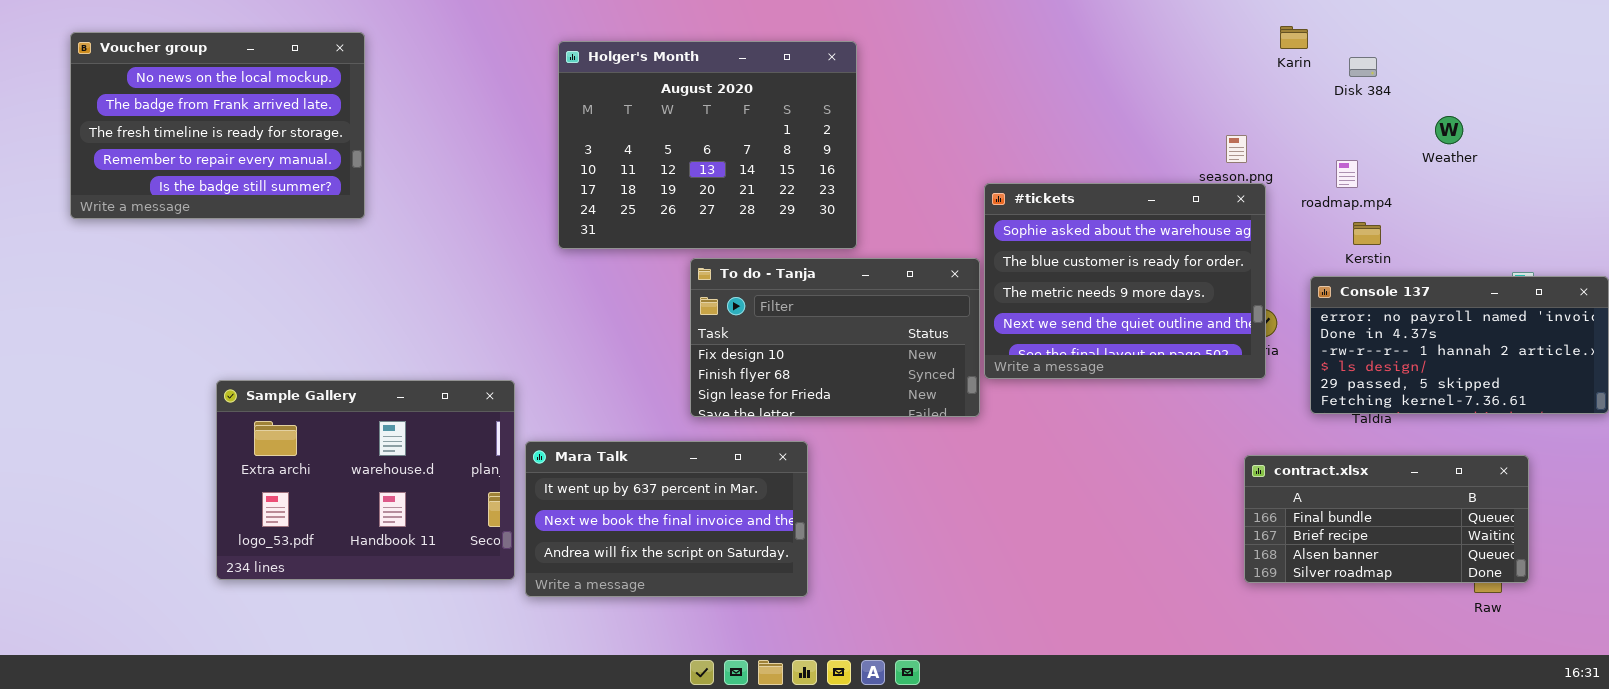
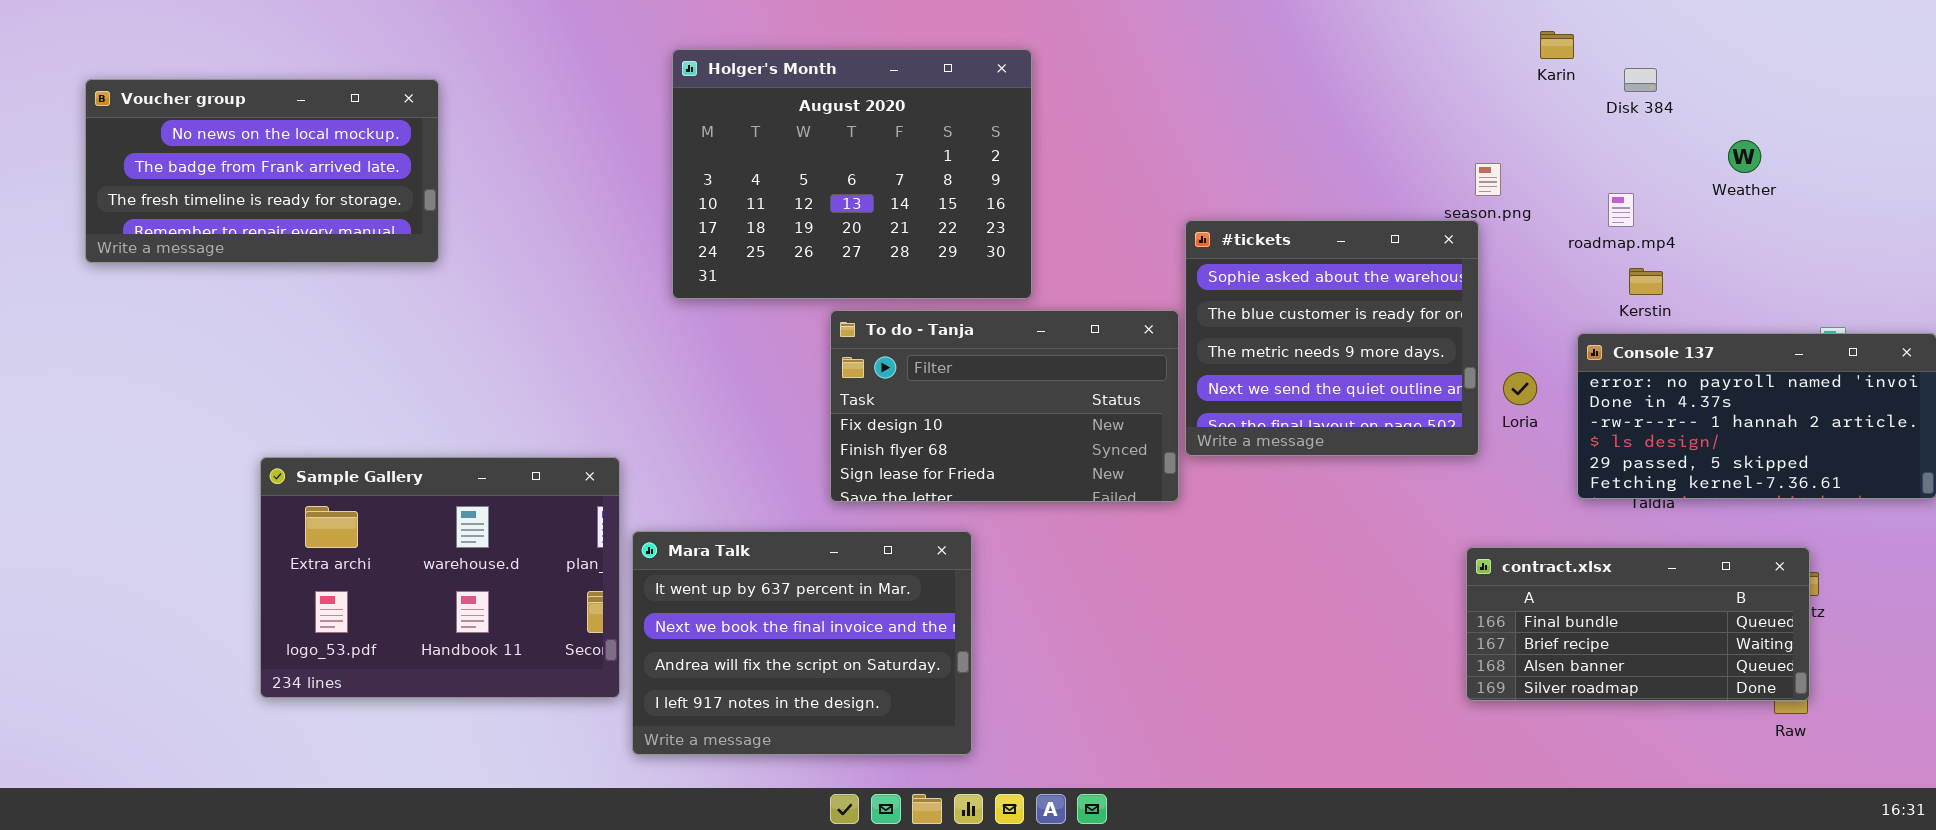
Voucher group: [70,32,365,219] -> [85,79,439,263], resized
#tickets: [984,183,1266,379] -> [1185,220,1479,456], resized
Mara Talk: [525,441,808,597] -> [632,531,972,755], resized
contract.xlsx: [1244,455,1529,583] -> [1466,547,1810,701], moved

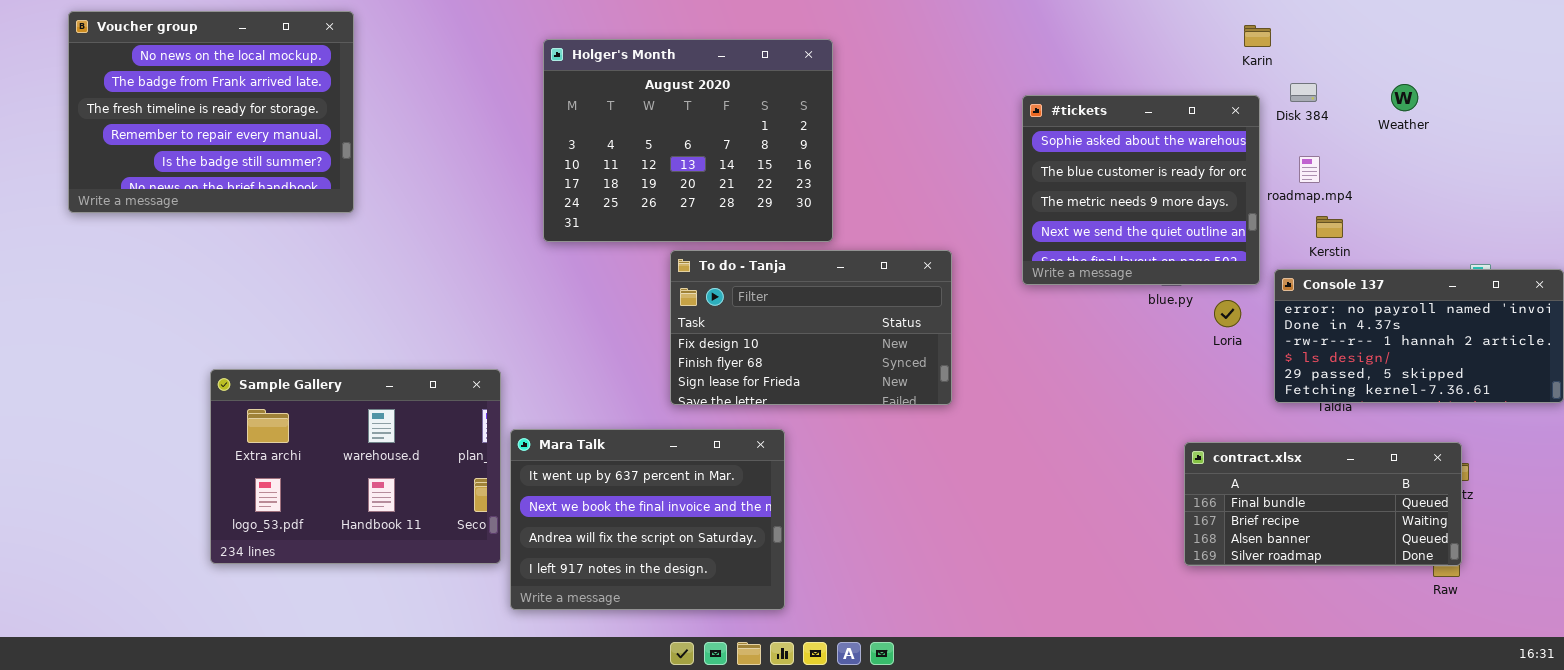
Disk 384: [1624,68,1657,92] -> [1290,83,1317,102], moved
Voucher group: [85,79,439,263] -> [68,11,354,213], resized
Weather: [1728,140,1761,173] -> [1391,84,1418,111], moved
#tickets: [1185,220,1479,456] -> [1022,95,1260,285], moved

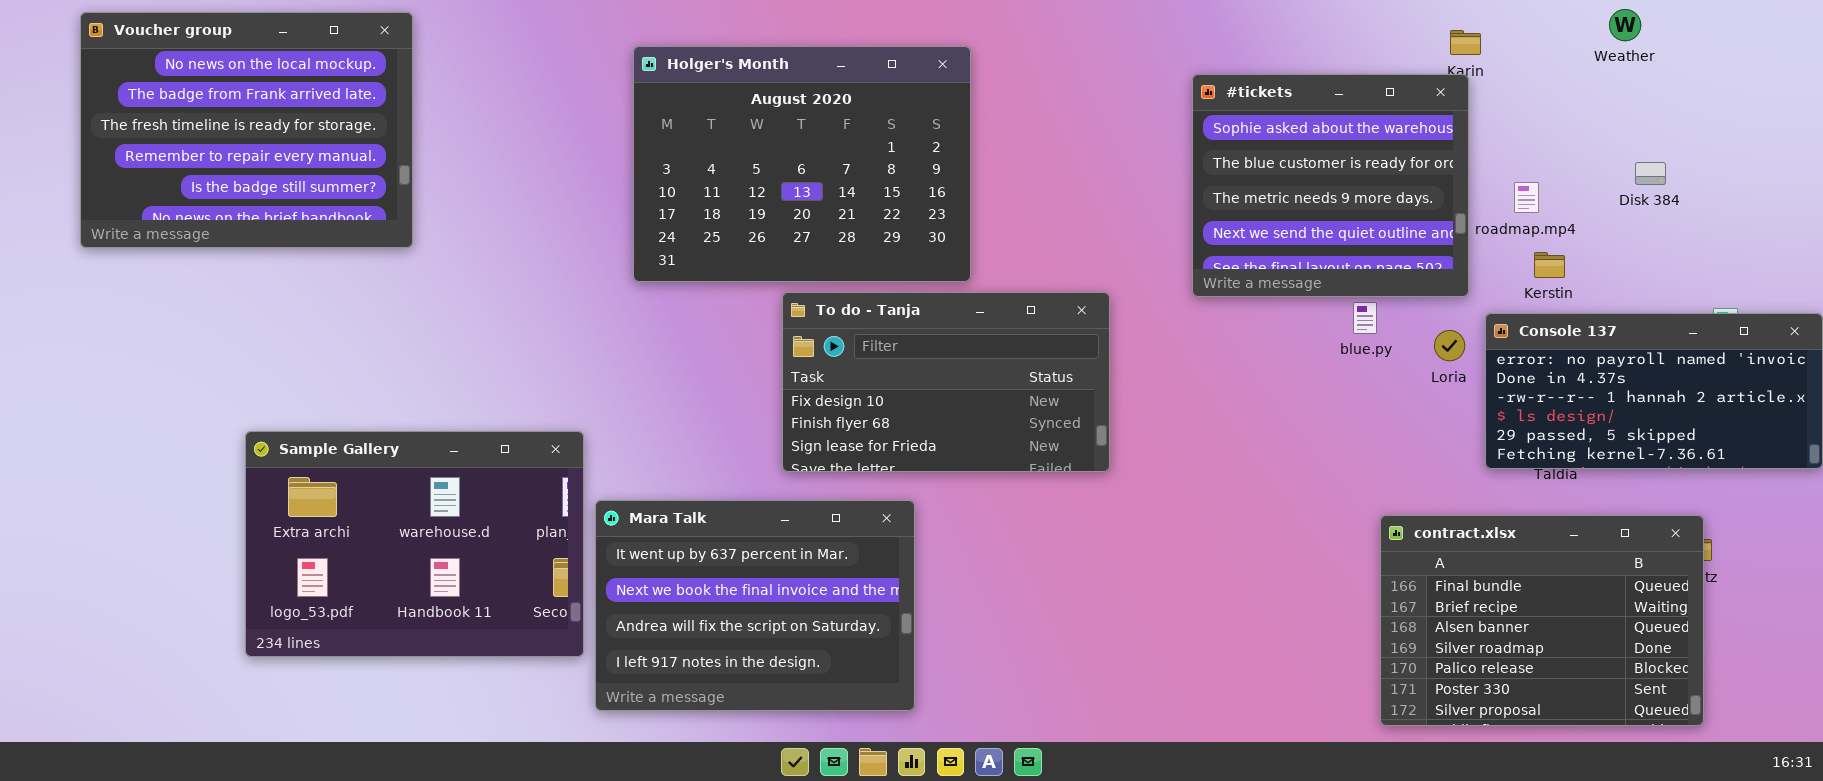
Disk 384: [1290,83,1317,102] -> [1635,162,1666,185], moved
Weather: [1391,84,1418,111] -> [1609,9,1641,41], moved
#tickets: [1022,95,1260,285] -> [1192,74,1469,297], moved
Loria: [1214,300,1241,327] -> [1434,330,1465,361], moved
contract.xlsx: [1184,442,1462,566] -> [1380,515,1704,726], resized

